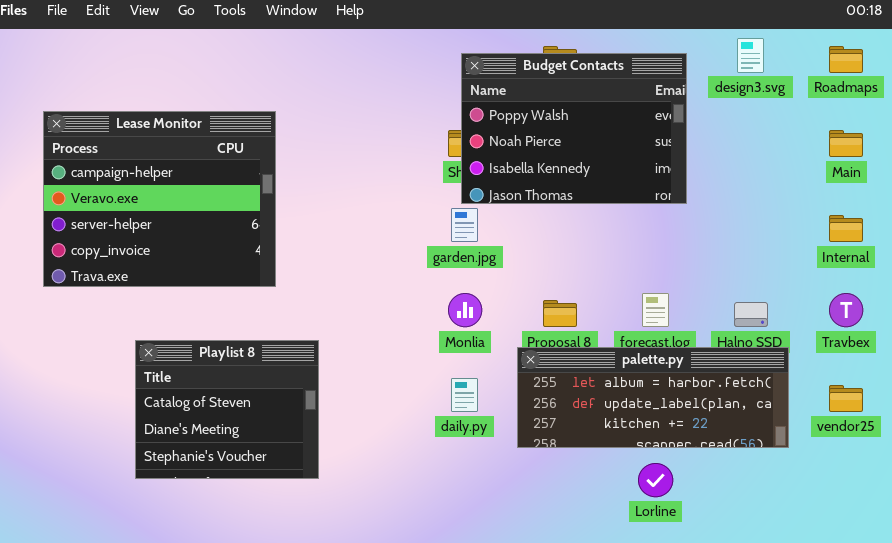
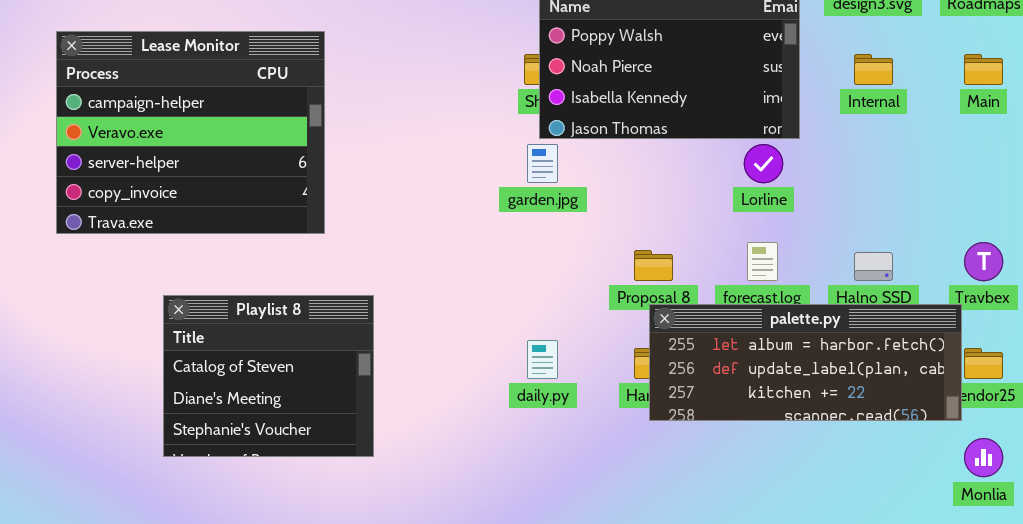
Internal: [829,215,863,242] -> [854,54,893,85], moved
Monlia: [448,293,482,327] -> [964,438,1003,477], moved
palette.py: [517,347,789,448] -> [649,304,962,421], moved
Lorline: [638,463,673,497] -> [744,144,783,183], moved

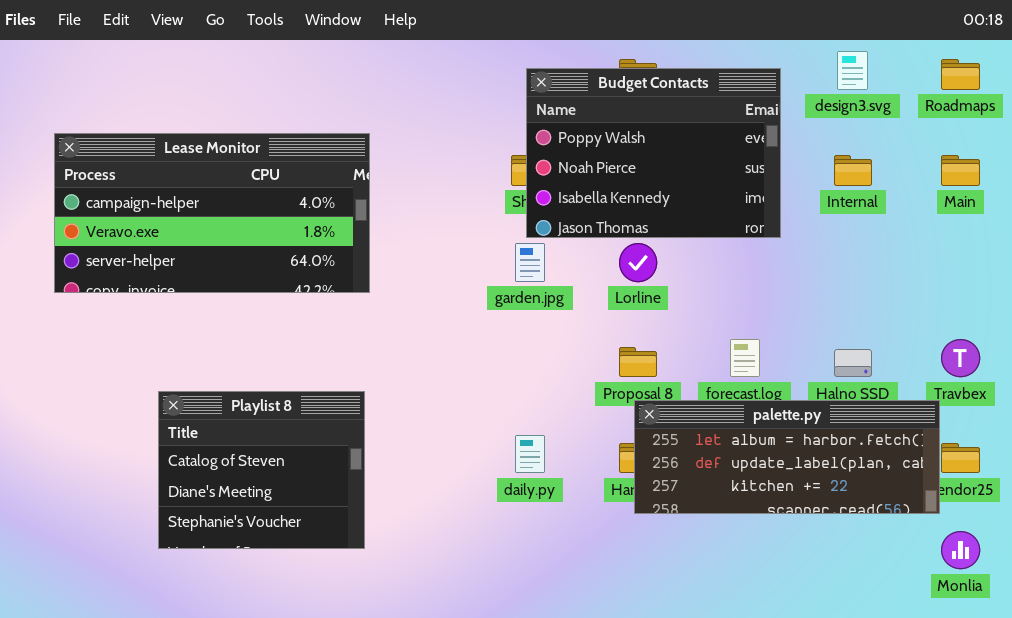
Lease Monitor: [56,31,325,234] -> [54,133,370,293], resized
Lorline: [744,144,783,183] -> [619,243,657,282], moved

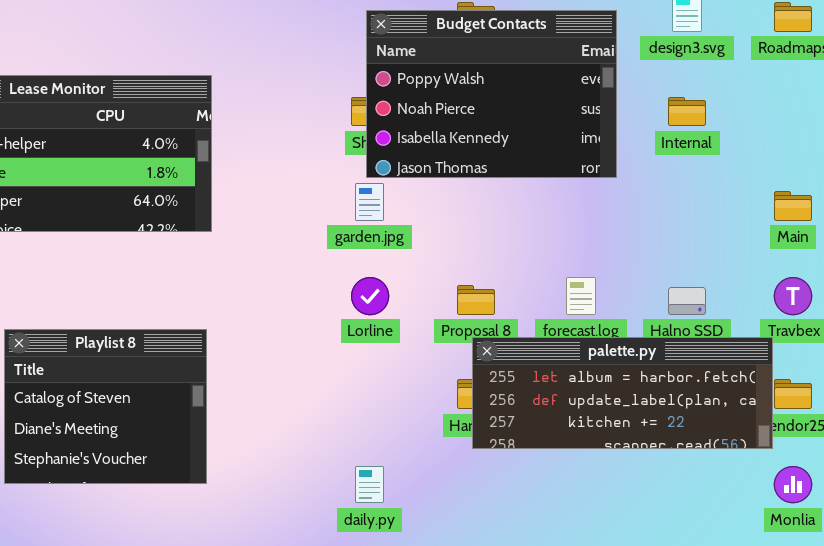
Main: [941,155,980,186] -> [774,191,812,221], moved
Lorline: [619,243,657,282] -> [351,277,389,315], moved
daily.py: [515,435,545,473] -> [355,466,384,503], moved

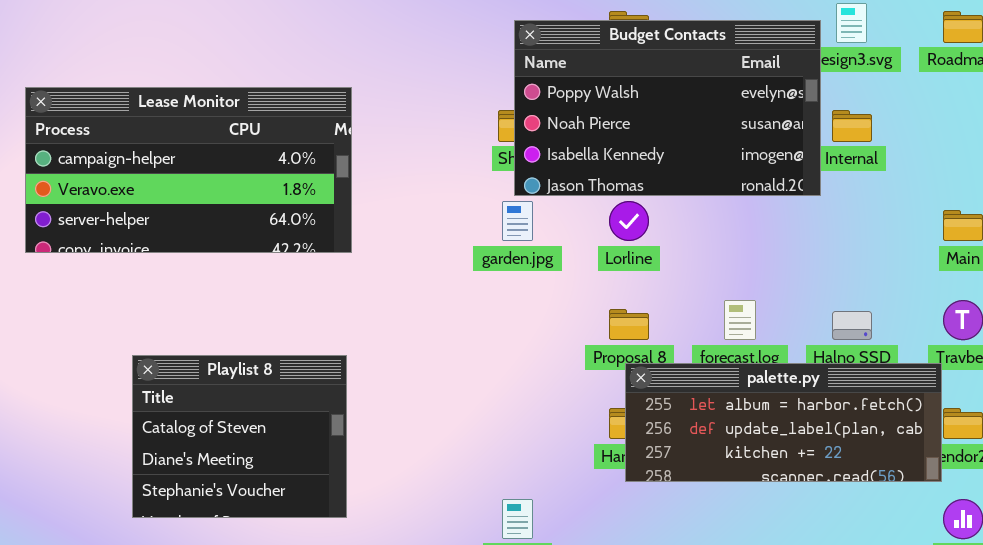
Budget Contacts: [366,10,617,178] -> [514,20,821,196], resized
Lorline: [351,277,389,315] -> [609,201,649,241], moved

